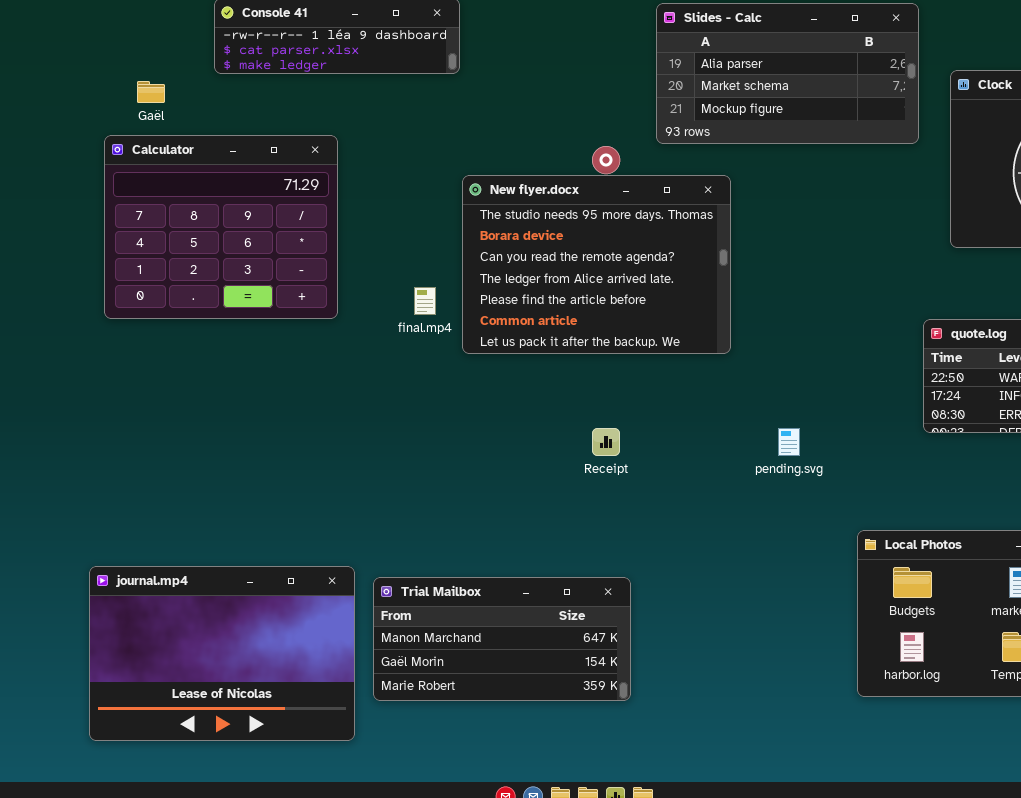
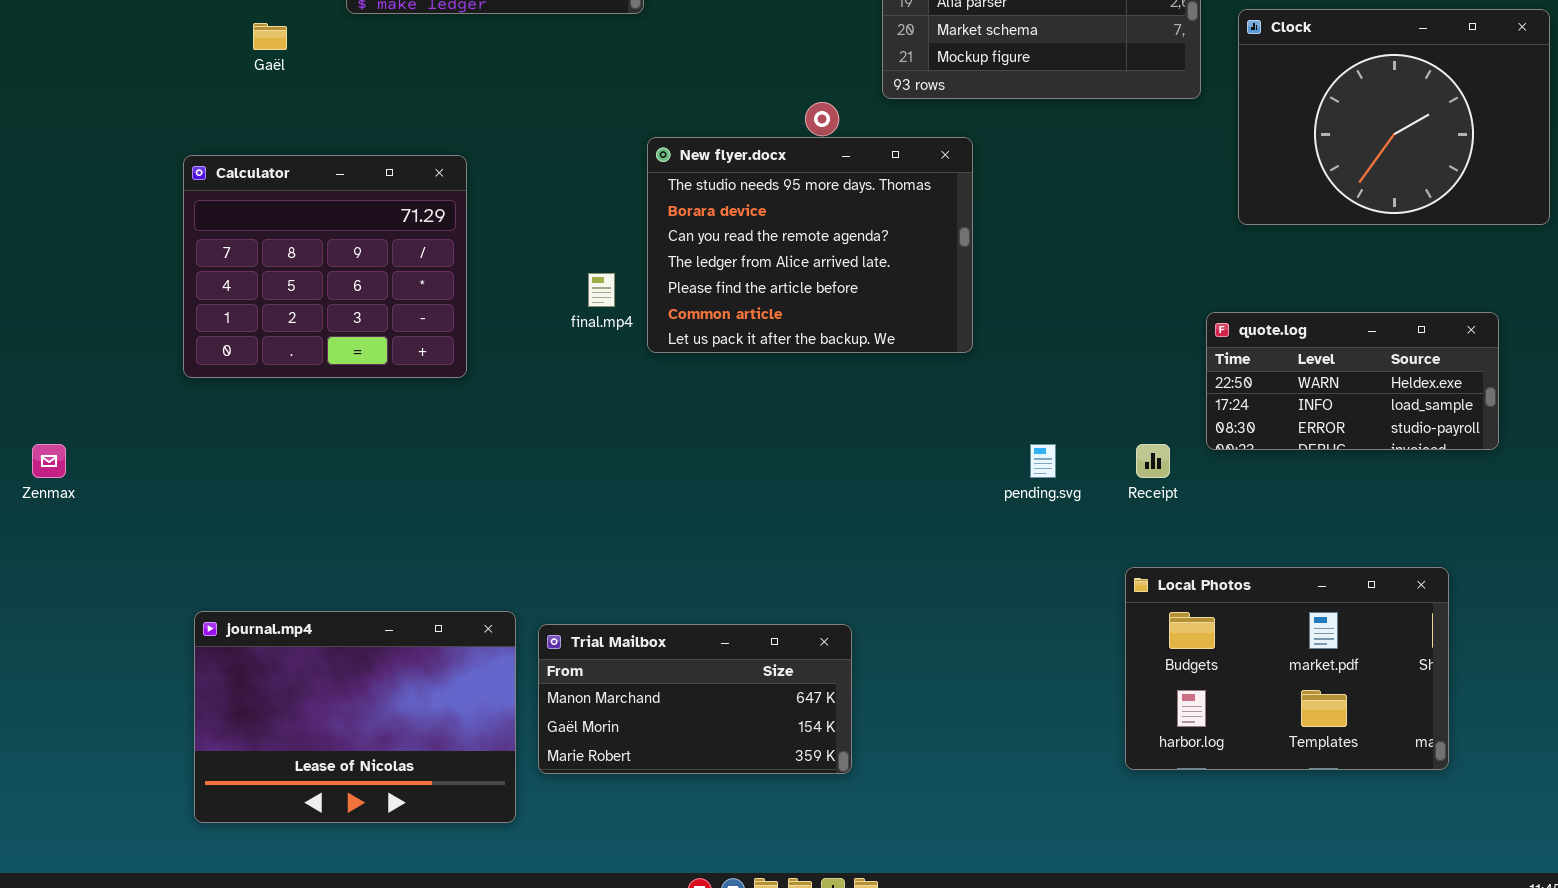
Calculator: [104,135,338,319] -> [183,155,467,378], moved
Receipt: [592,428,620,456] -> [1136,444,1170,478], moved

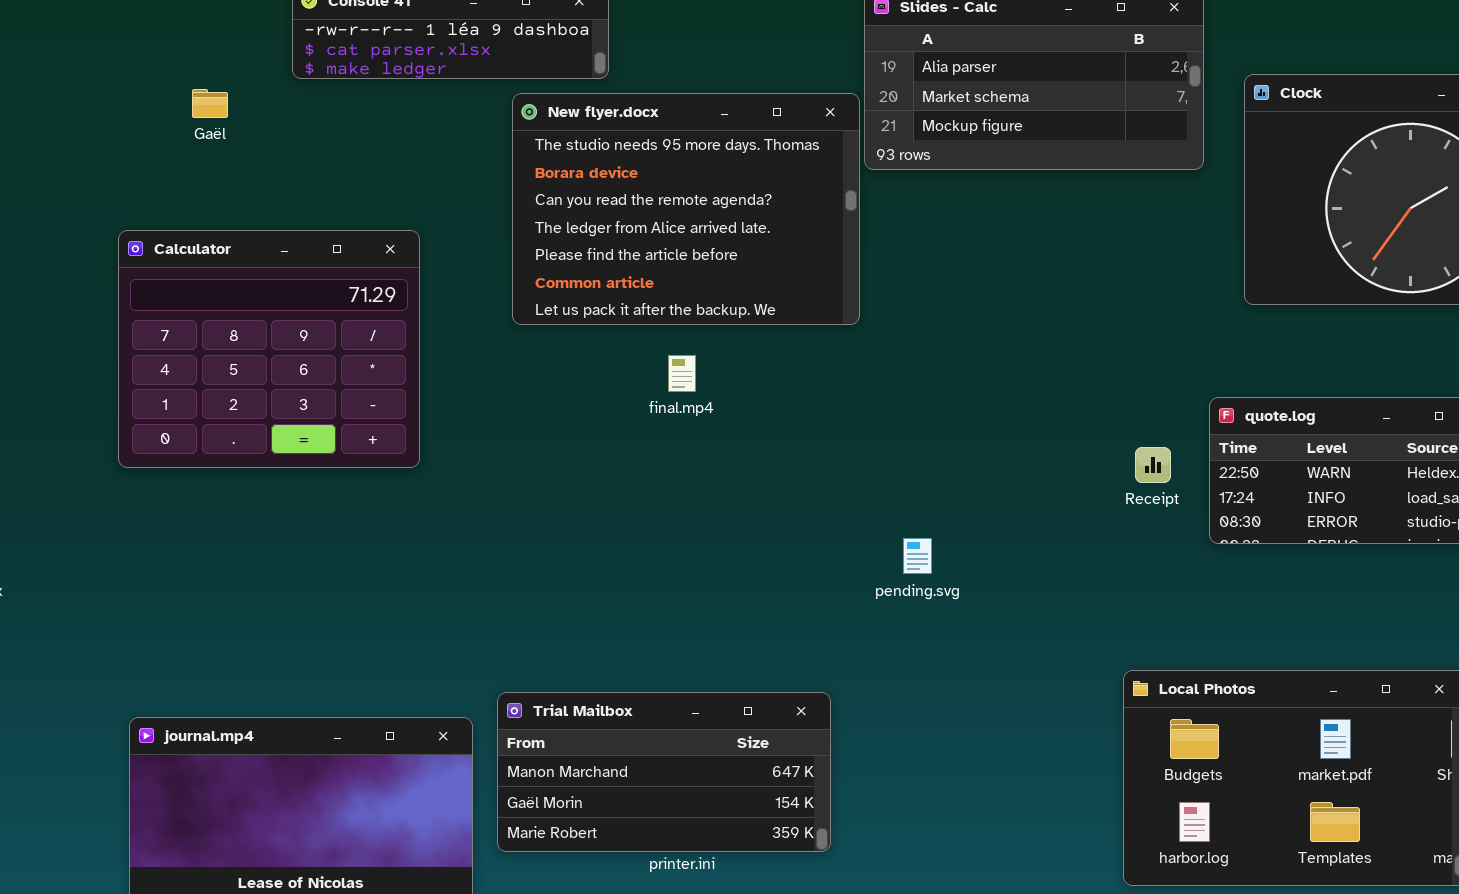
New flyer.docx: [647,137,973,353] -> [512,93,860,325], moved
final.mp4: [588,273,615,307] -> [668,355,696,392], moved
pending.svg: [1030,444,1056,478] -> [903,538,932,574], moved
Receipt: [1136,444,1170,478] -> [1135,447,1171,483], moved
Trial Mailbox: [538,624,852,774] -> [497,692,831,852], moved

